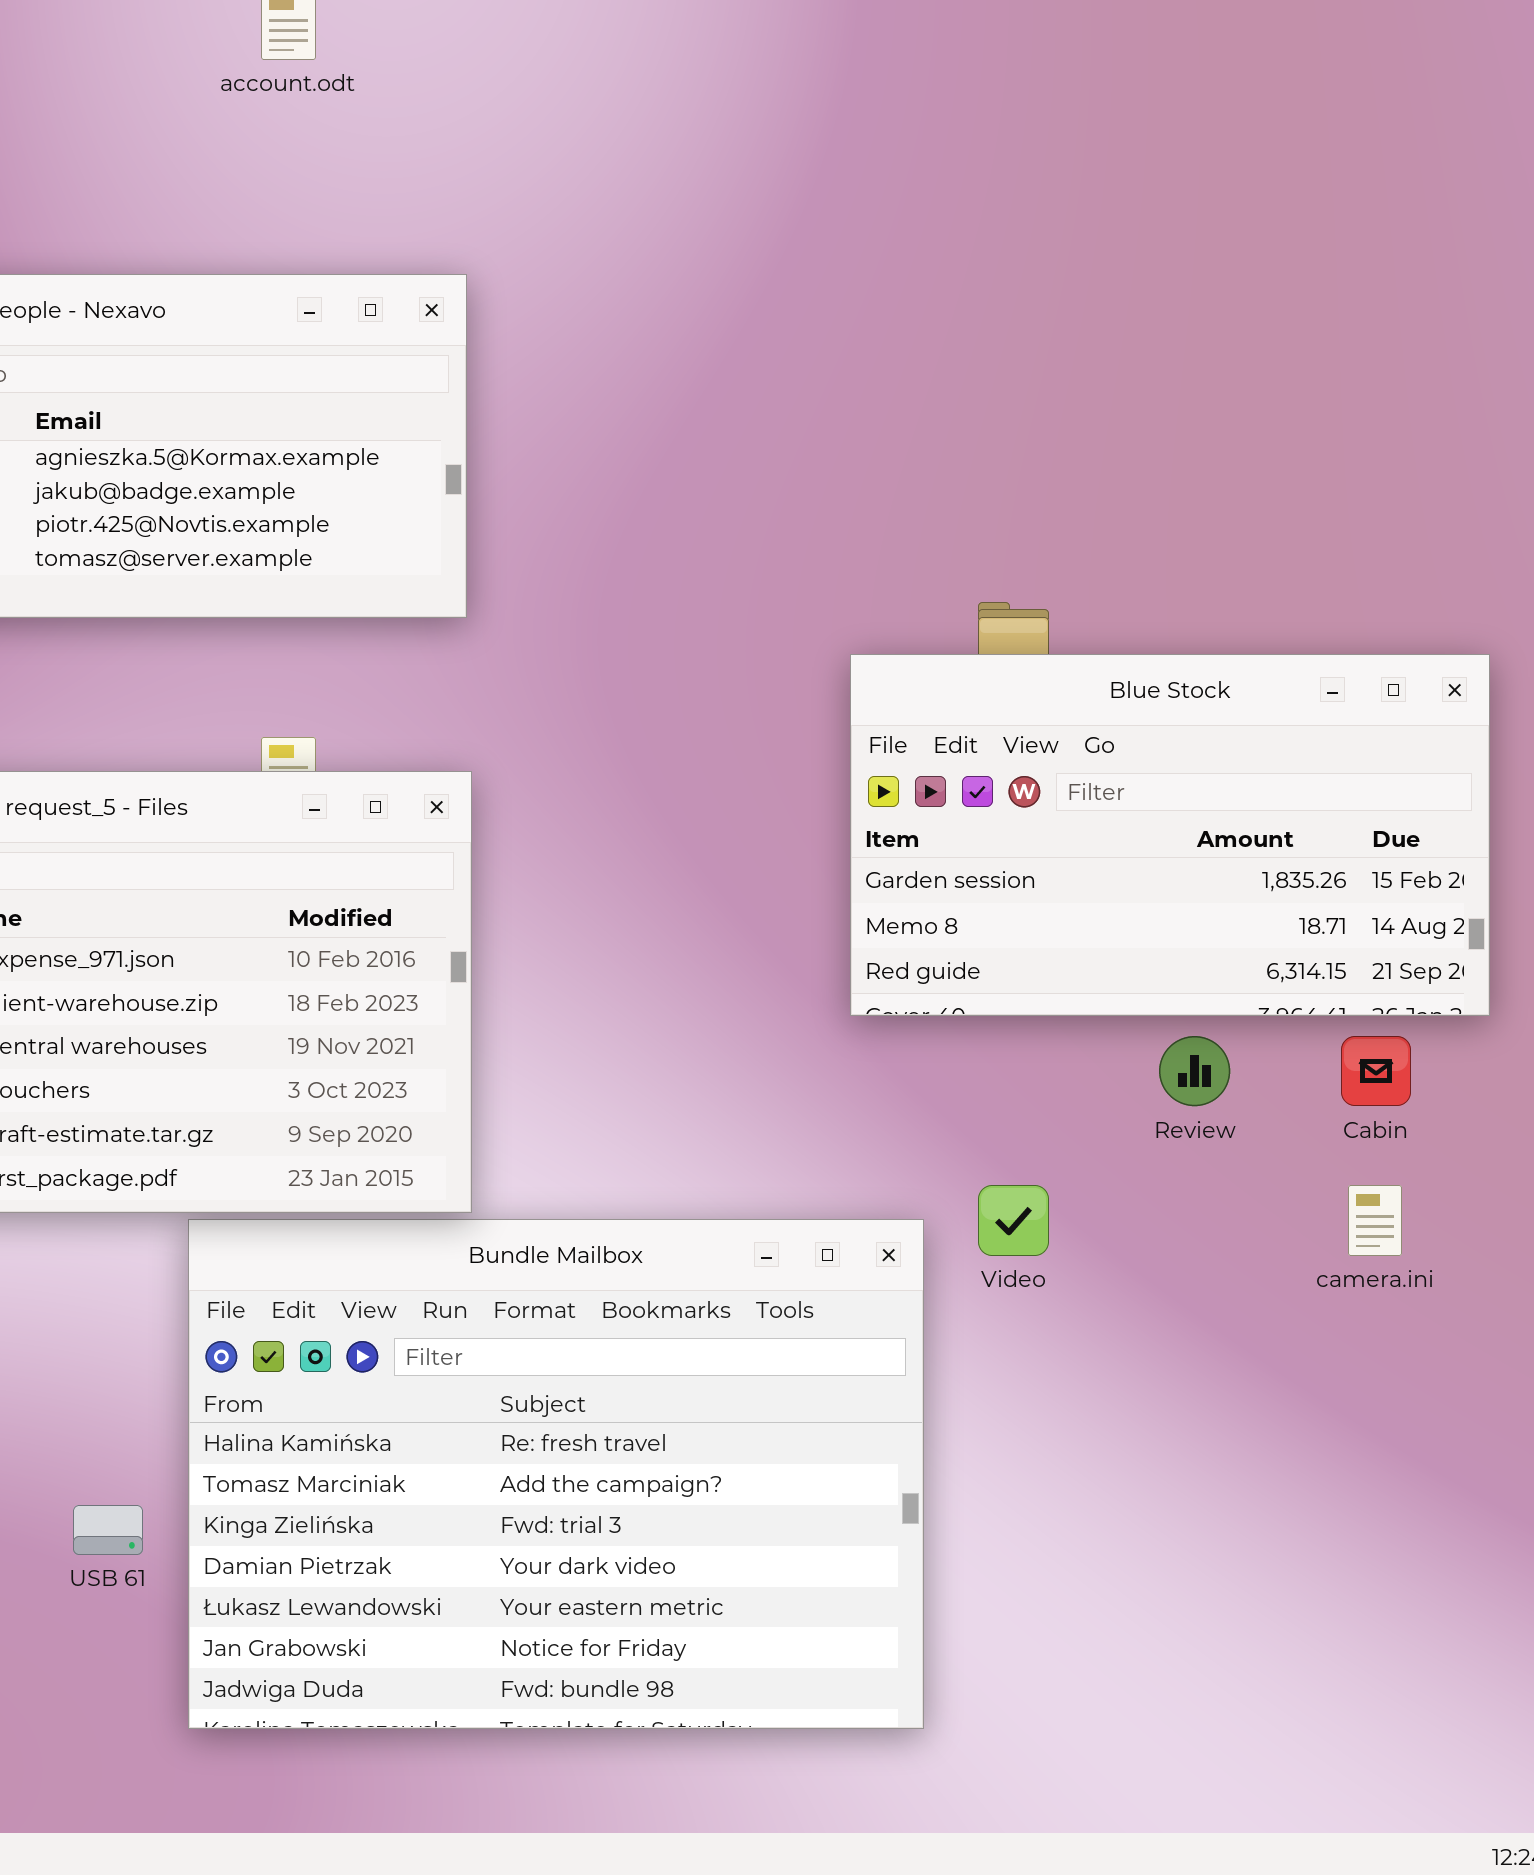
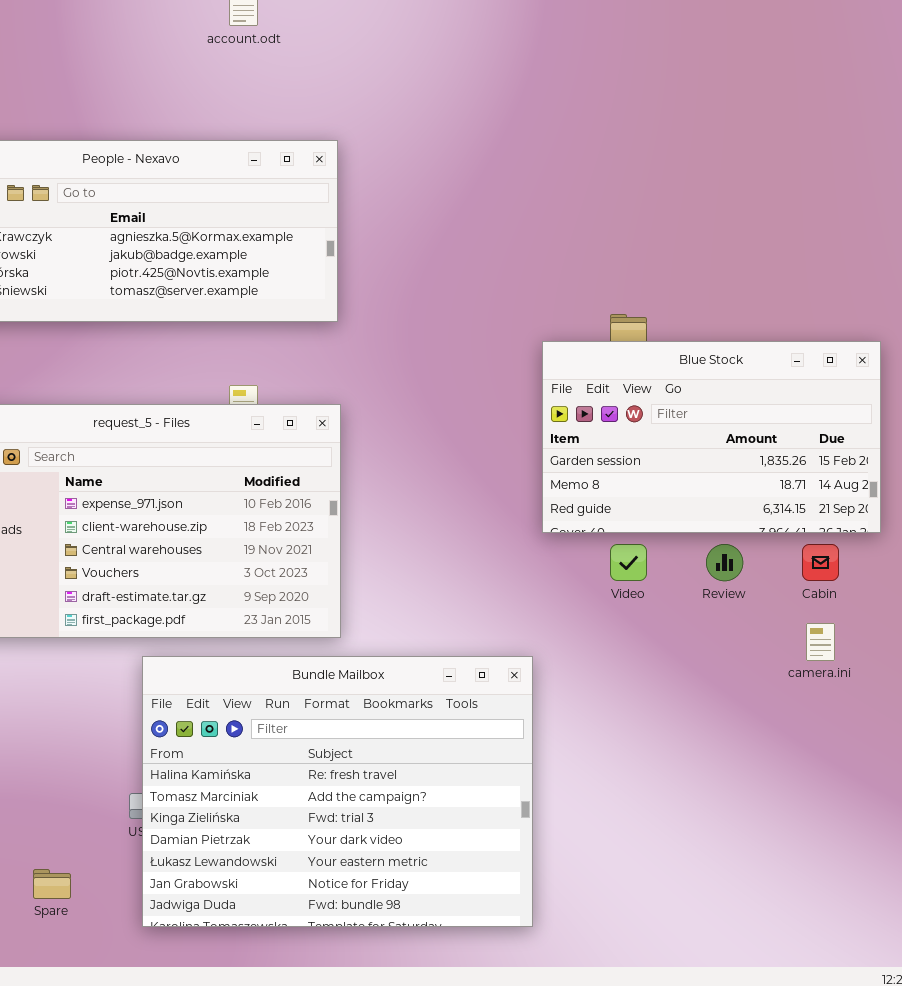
Video: [978,1185,1049,1256] -> [610,544,647,581], moved
Bundle Mailbox: [188,1219,924,1729] -> [142,656,533,927], moved

